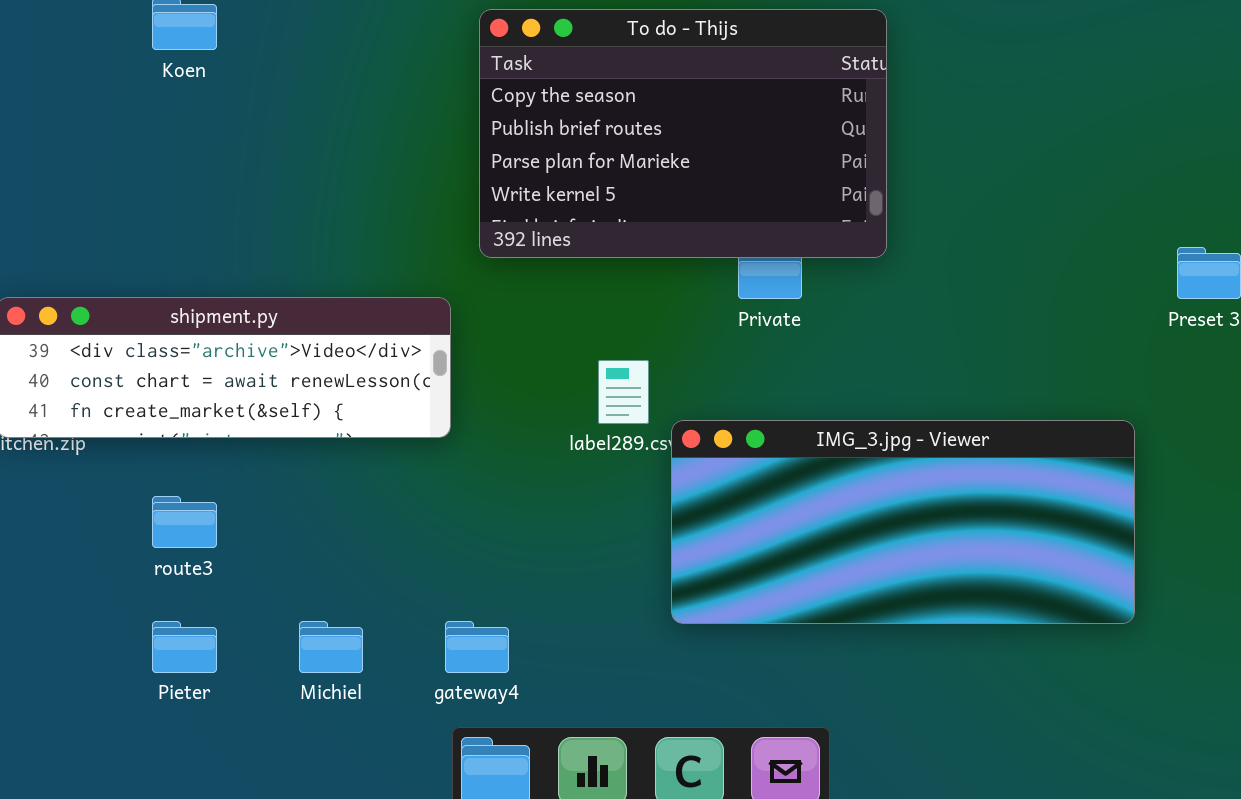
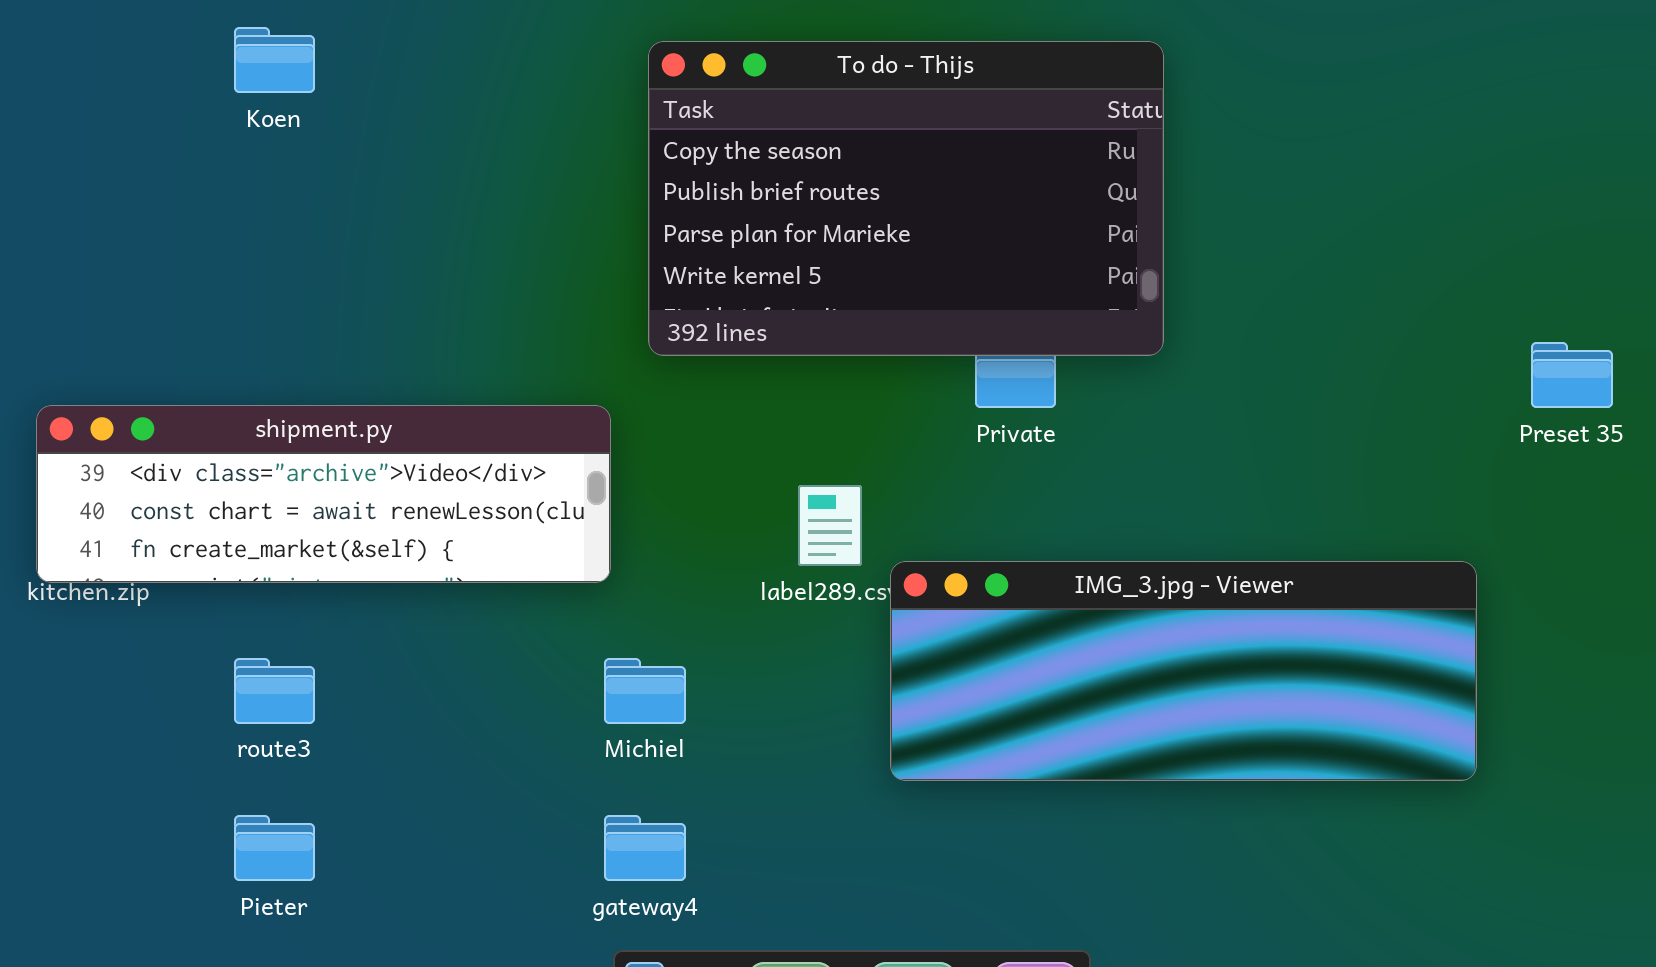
IMG_3.jpg - Viewer: [671,420,1135,624] -> [890,561,1477,781], resized
Michiel: [299,621,363,673] -> [604,658,686,724], moved

